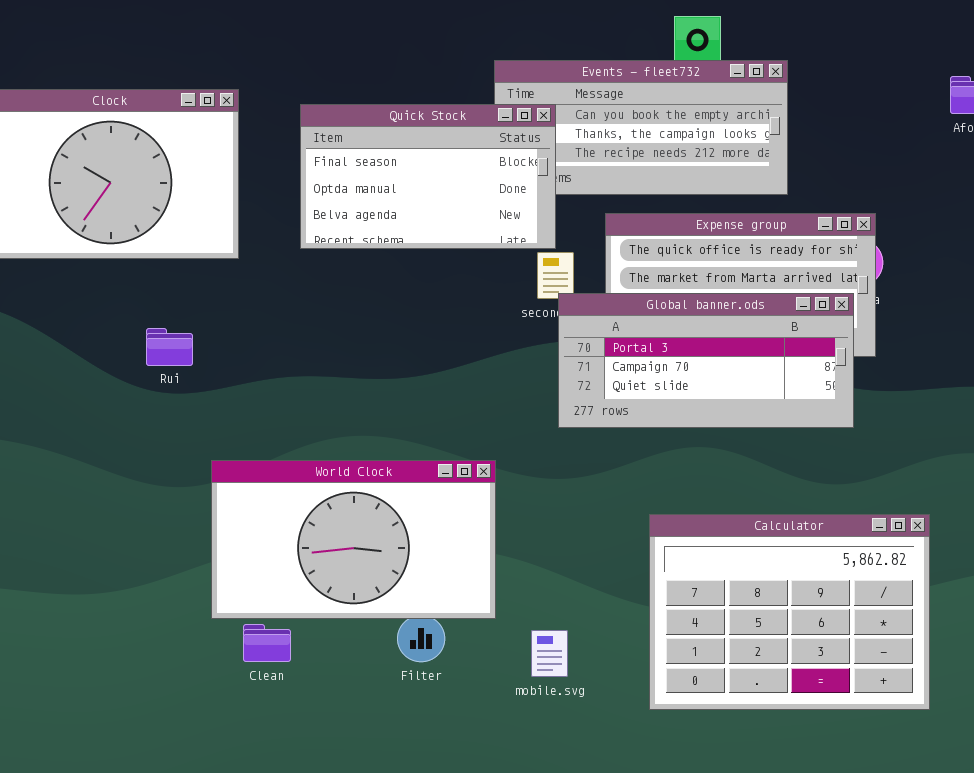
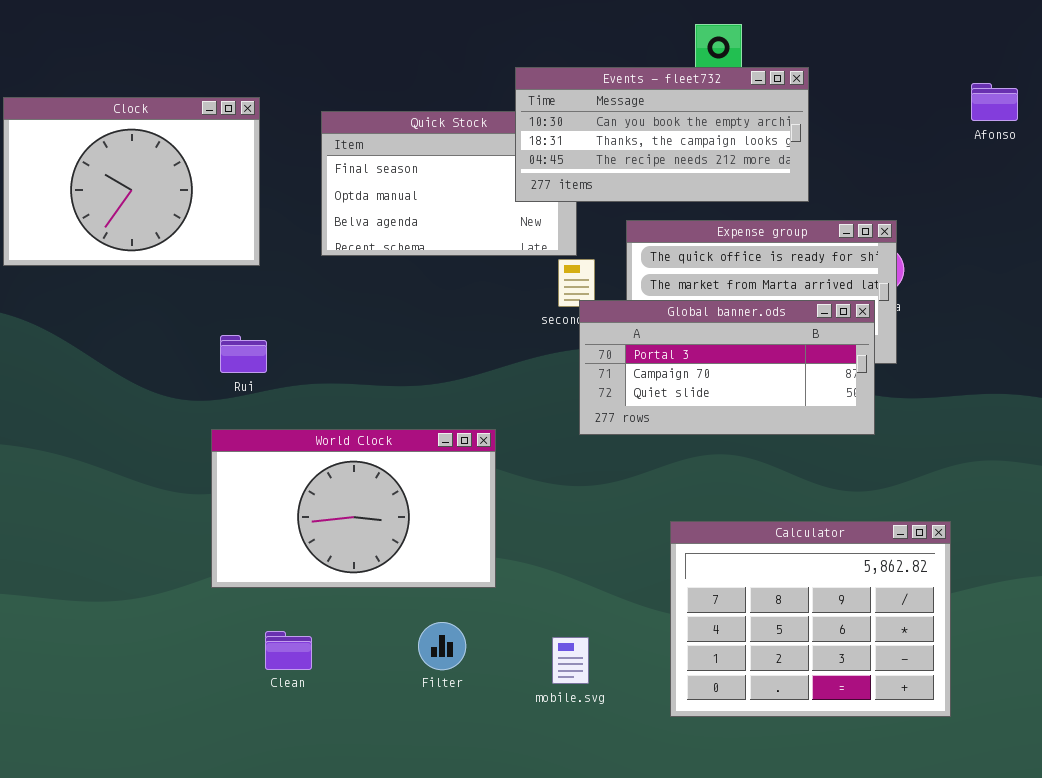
Events - fleet732: [494,60,788,195] -> [515,67,809,202], raised
Rui: [146,328,193,366] -> [220,335,267,373], moved
World Clock: [211,460,496,619] -> [211,429,496,588], moved

